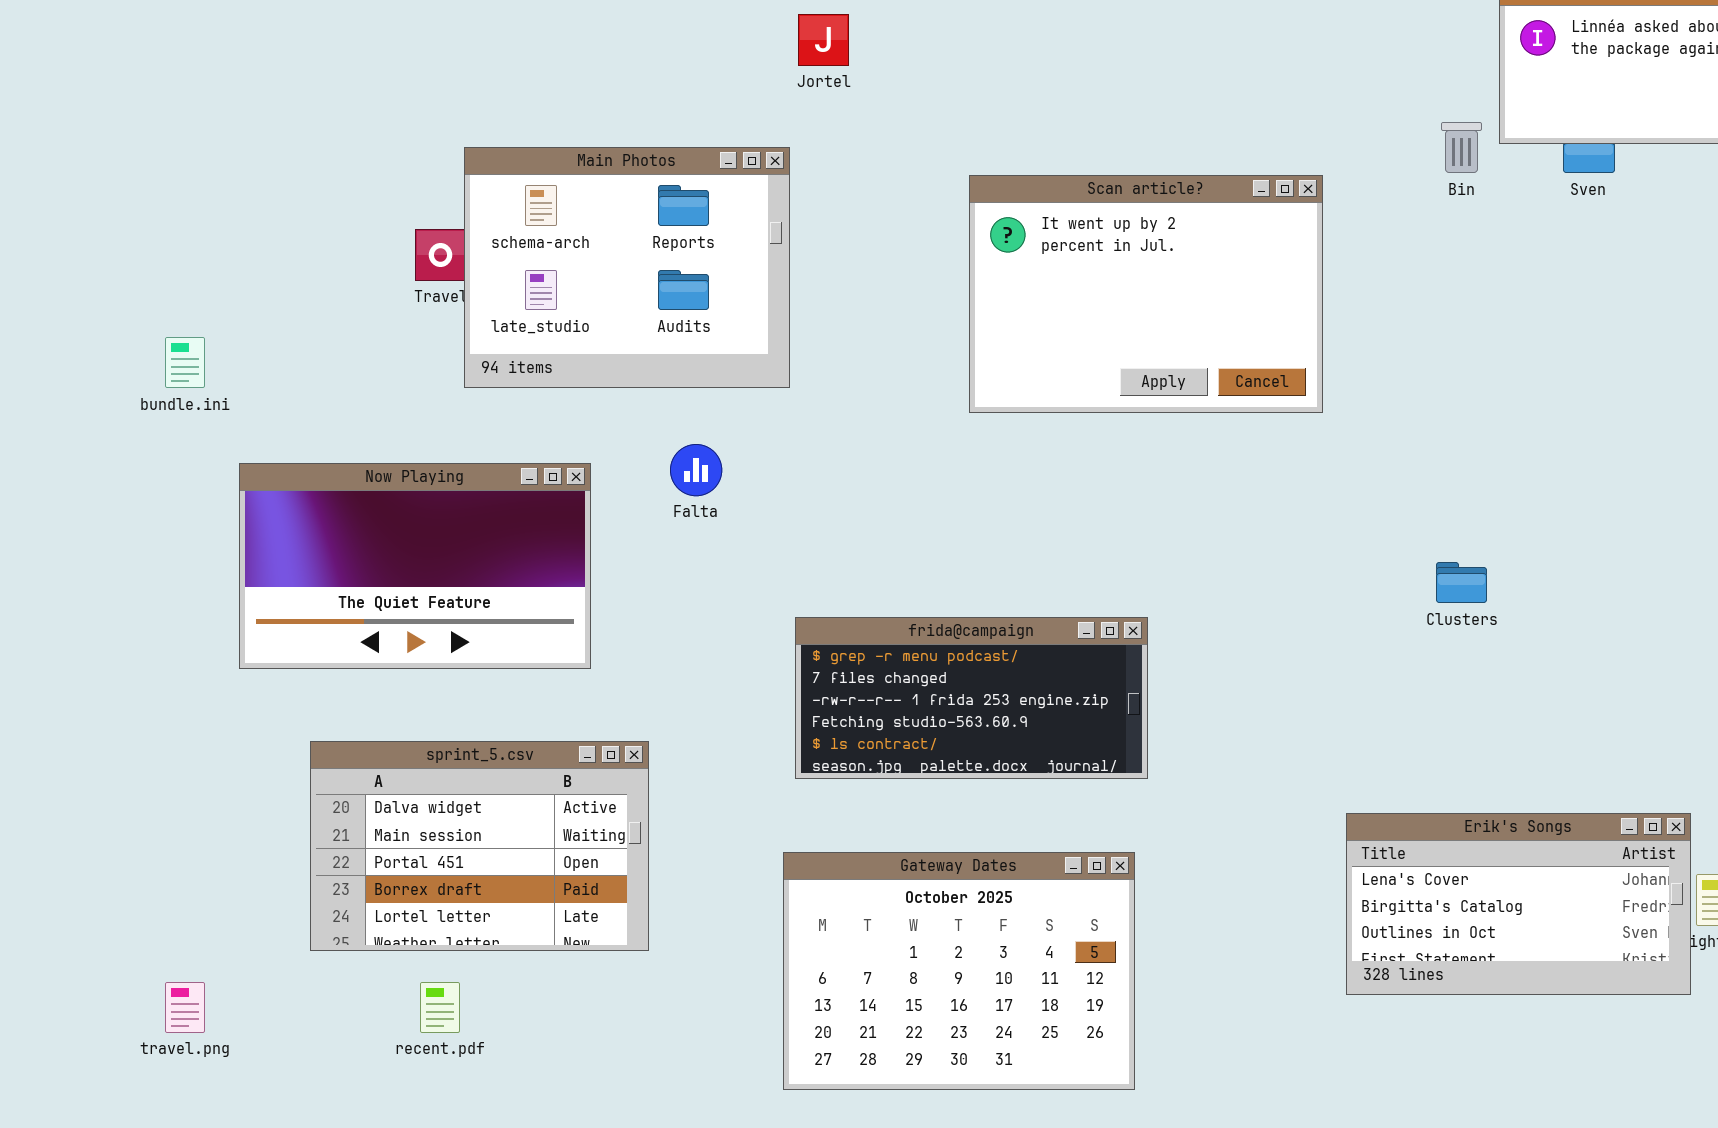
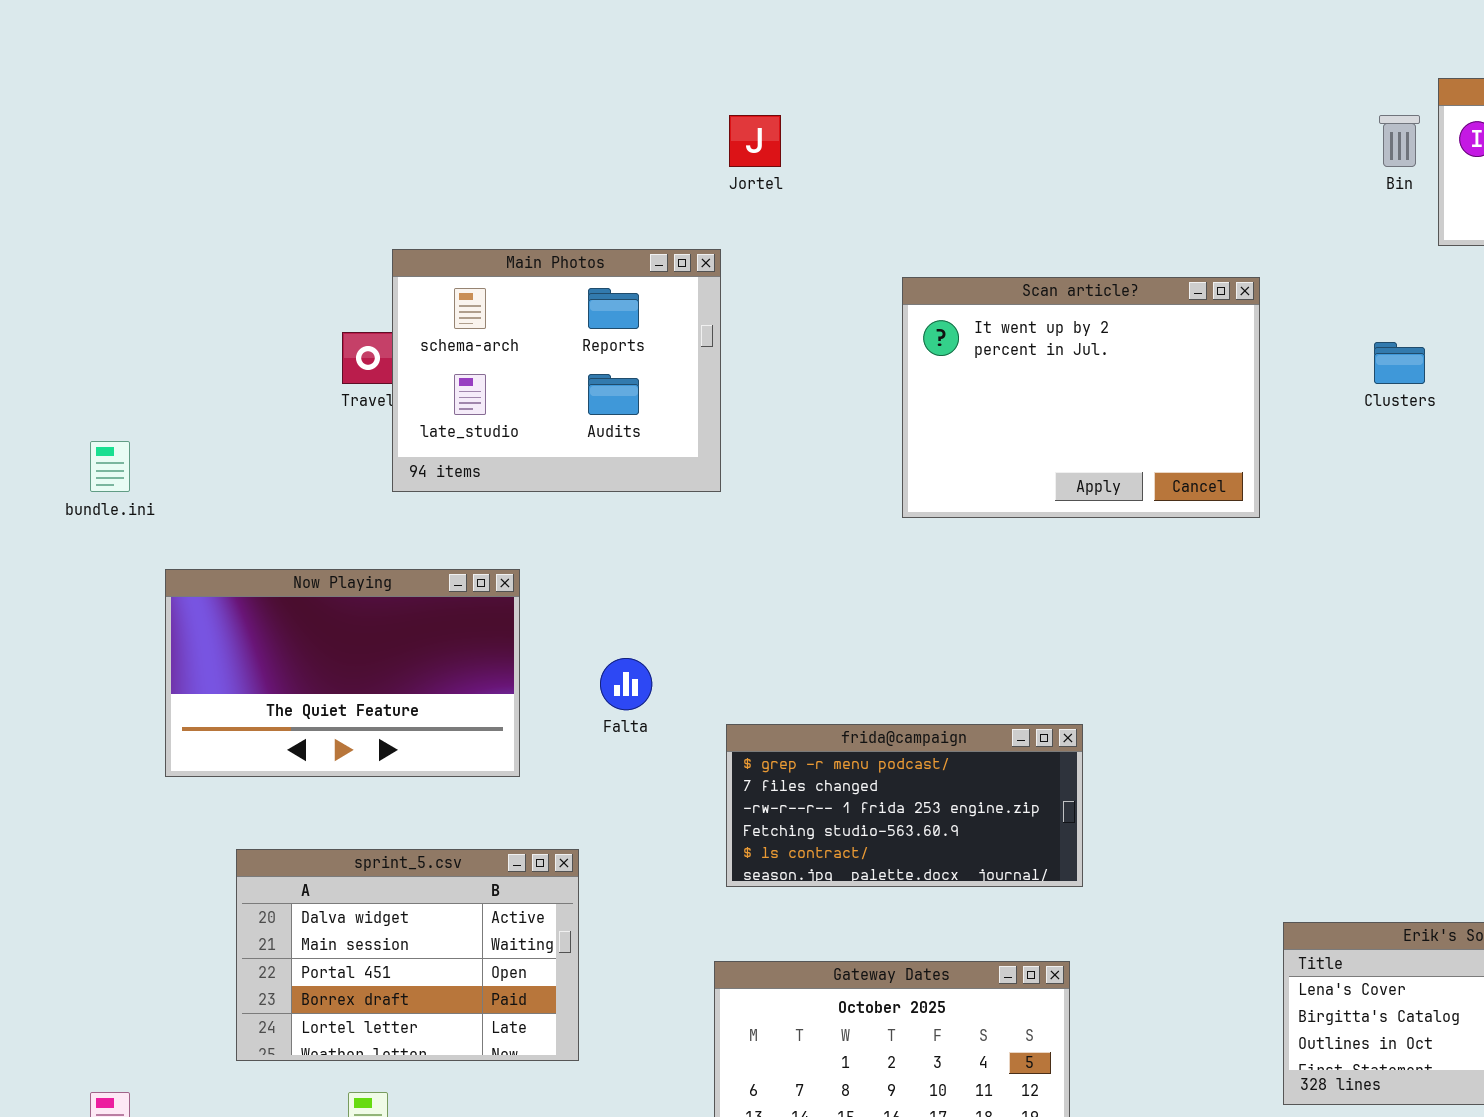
Bin: [1441,122,1482,173] -> [1379,115,1420,167], moved
Falta: [670,444,722,496] -> [600,658,652,710], moved
Clusters: [1436,562,1487,603] -> [1374,342,1425,384], moved

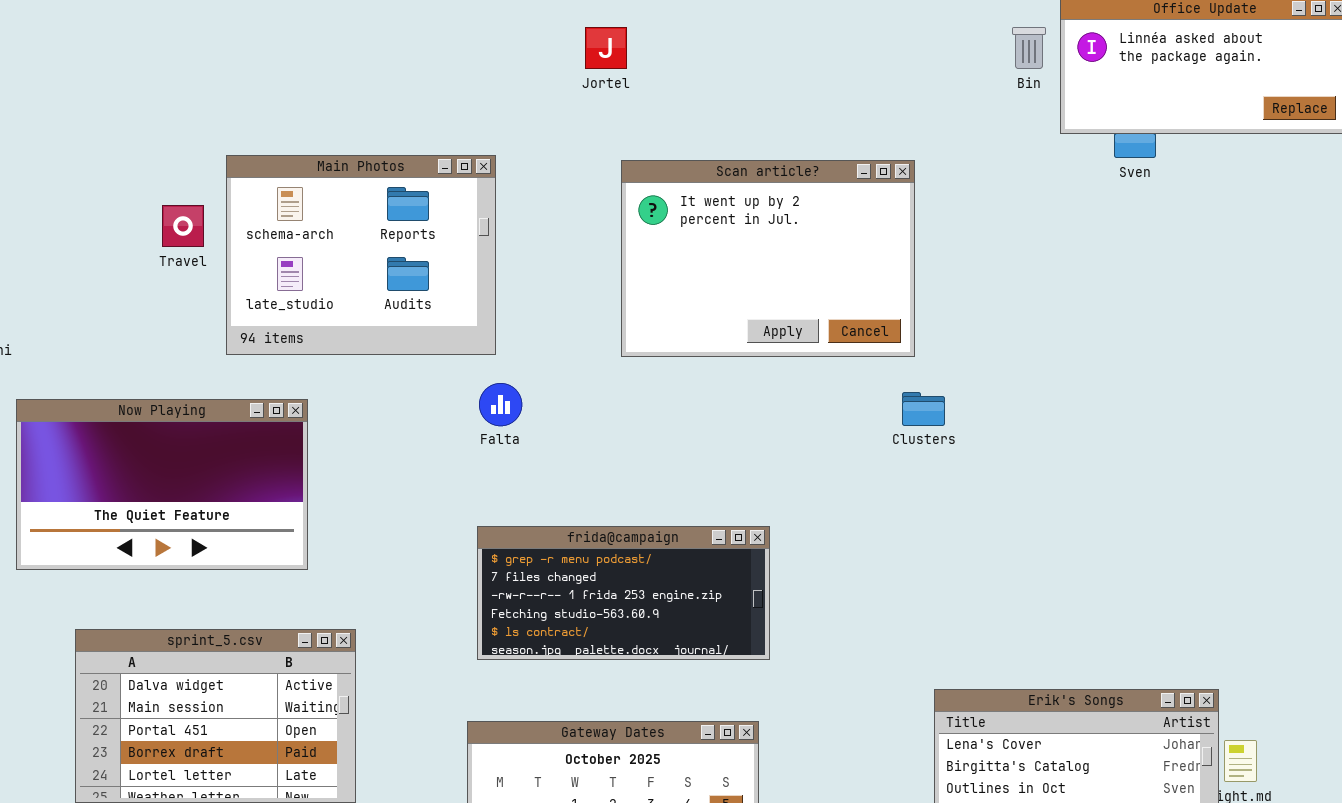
Jortel: [729,115,781,167] -> [585,27,627,69], moved
Main Photos: [392,249,721,492] -> [226,155,496,355], moved
Clusters: [1374,342,1425,384] -> [902,392,945,426], moved
Falta: [600,658,652,710] -> [479,383,522,426], moved

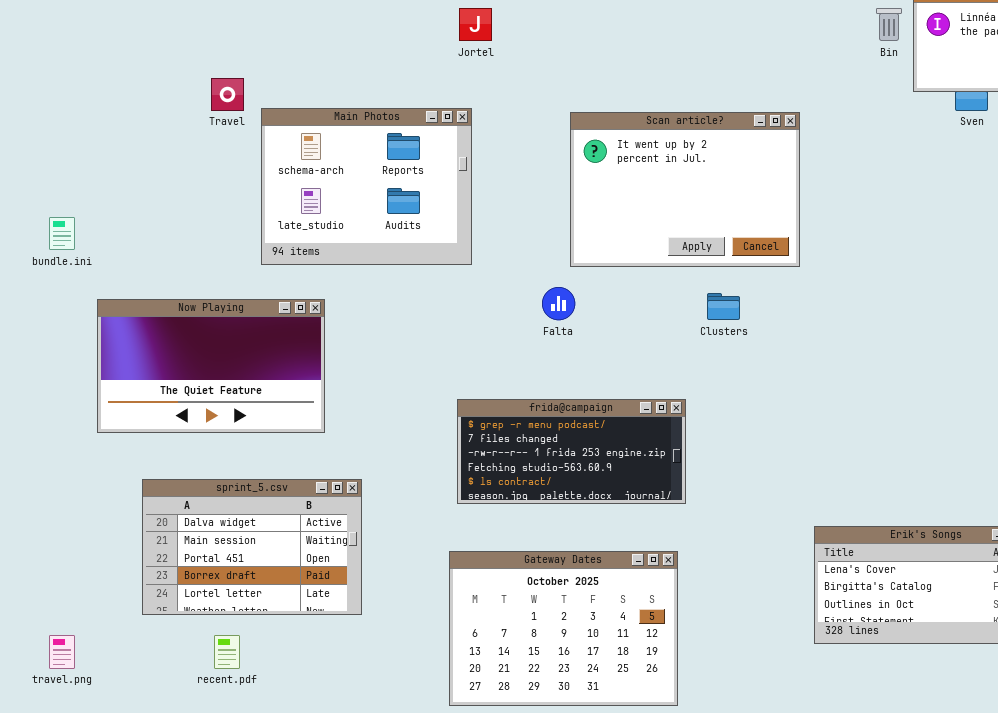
Jortel: [585,27,627,69] -> [459,8,492,41], moved
Travel: [162,205,204,247] -> [211,78,244,111], moved
Falta: [479,383,522,426] -> [542,287,575,320], moved
Clusters: [902,392,945,426] -> [707,293,740,320], moved

